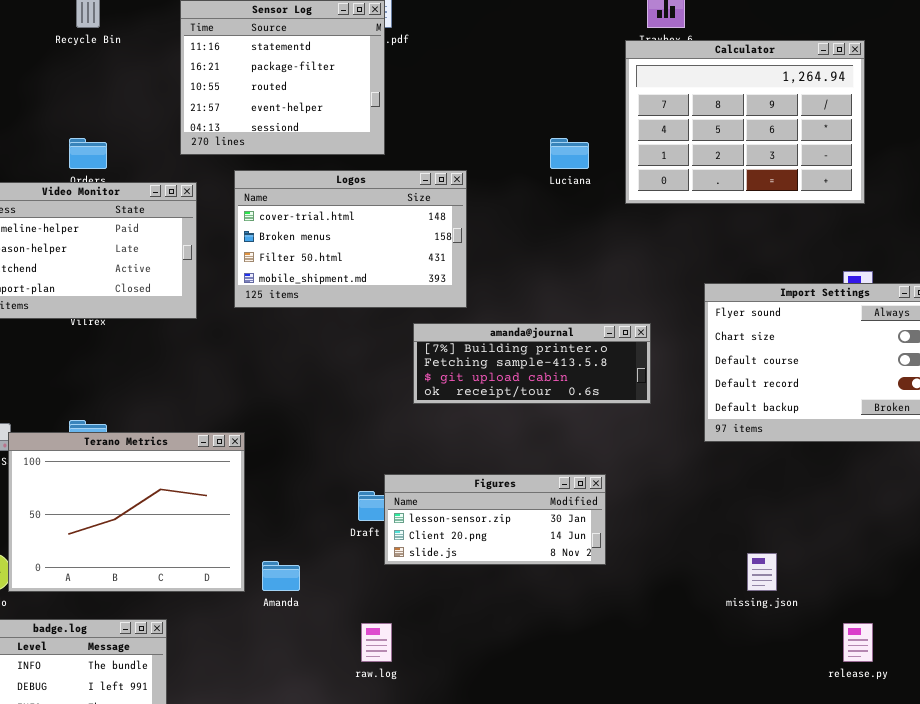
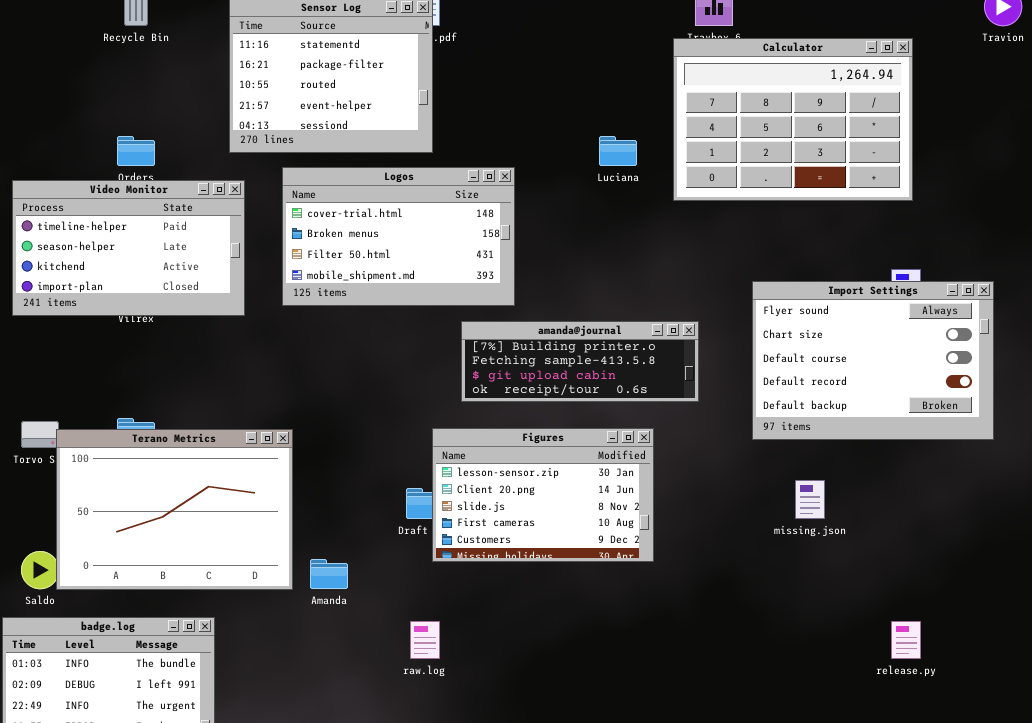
Figures: [384,474,606,565] -> [432,428,654,562], resized
missing.json: [747,553,777,591] -> [795,480,825,519], moved

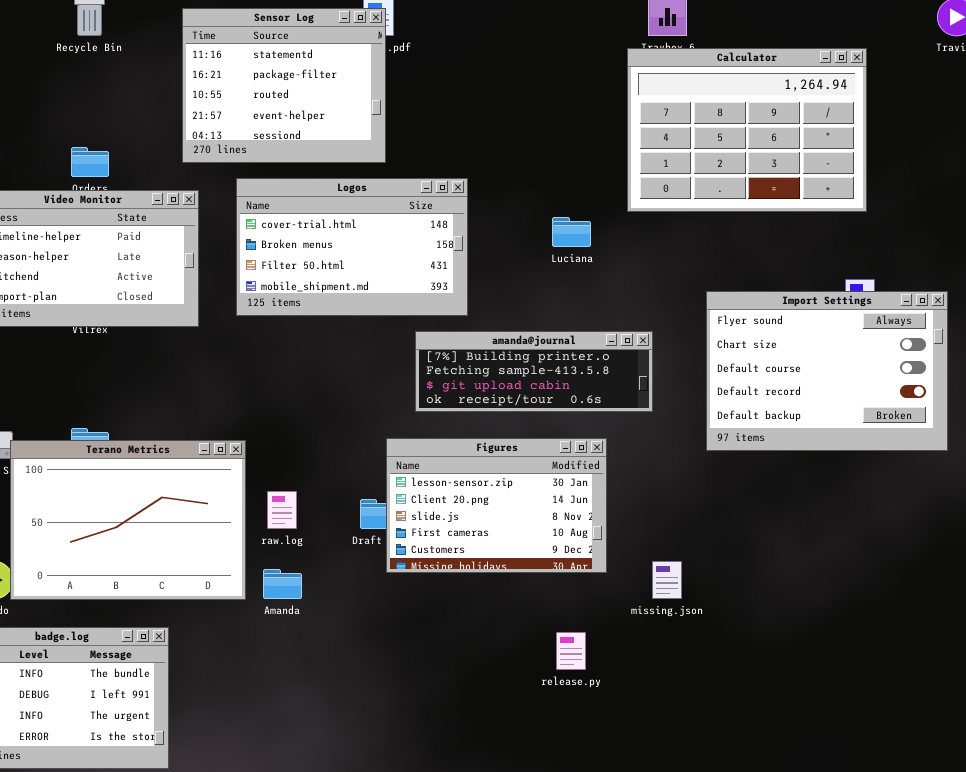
Luciana: [599,136,637,166] -> [552,217,591,247], moved
missing.json: [795,480,825,519] -> [652,561,682,599], moved
raw.log: [410,621,440,659] -> [267,491,297,529], moved
release.py: [891,621,921,659] -> [556,632,586,670], moved

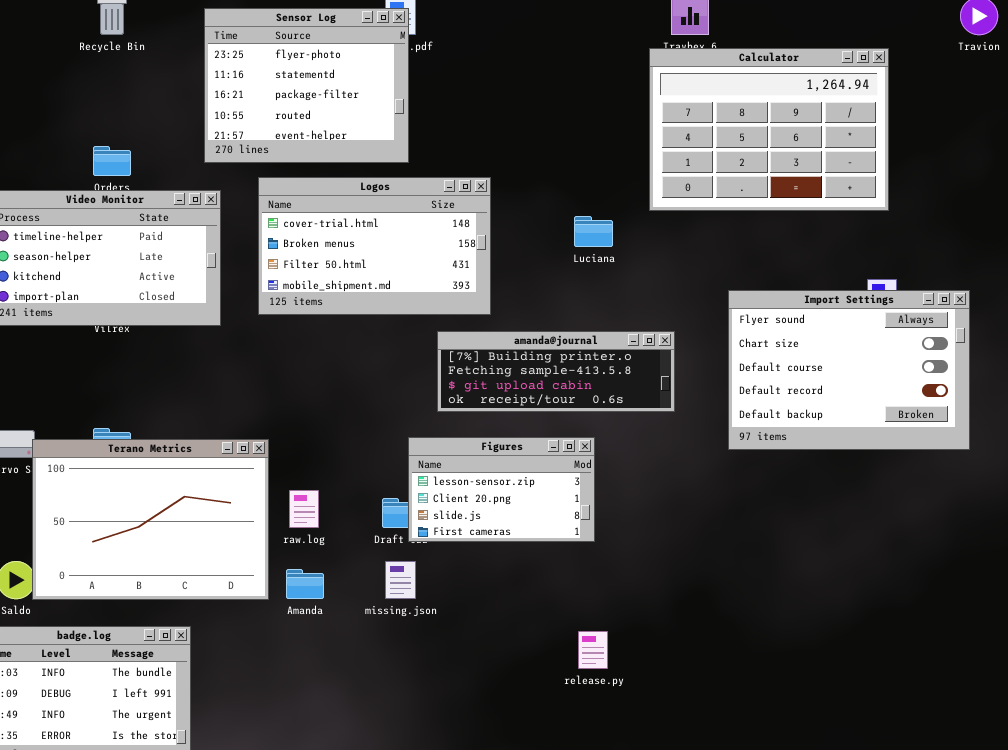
Sensor Log: [182,8,386,163] -> [204,8,409,163], scrolled up 1 row
Figures: [386,438,607,573] -> [408,437,595,542], resized
missing.json: [652,561,682,599] -> [385,561,416,599], moved

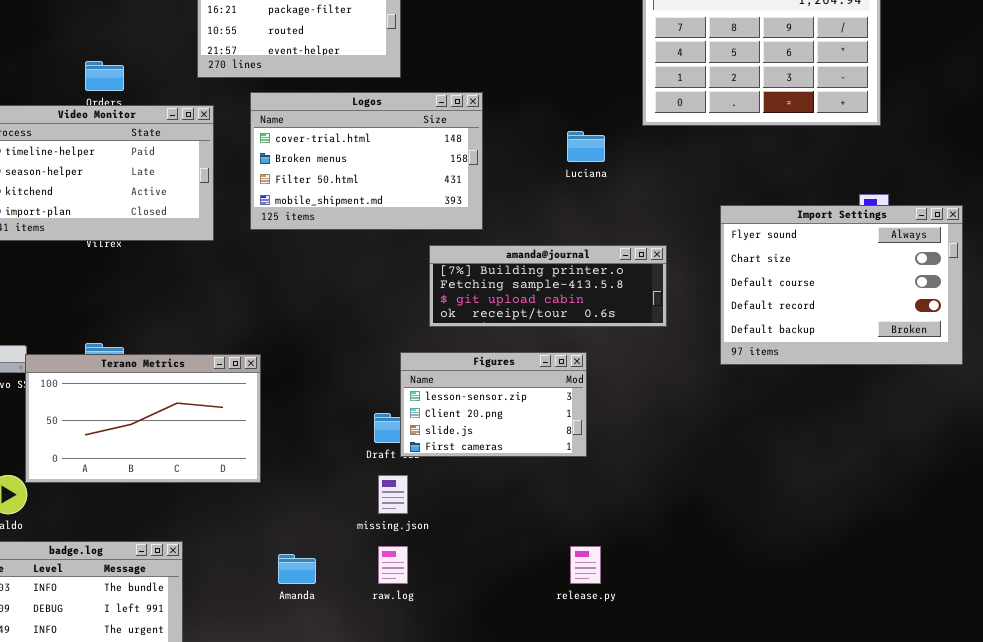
Terano Metrics: [32,439,269,600] -> [25,354,261,483], resized
raw.log: [289,490,319,528] -> [378,546,408,584], moved
Amanda: [286,569,324,599] -> [278,554,316,584], moved

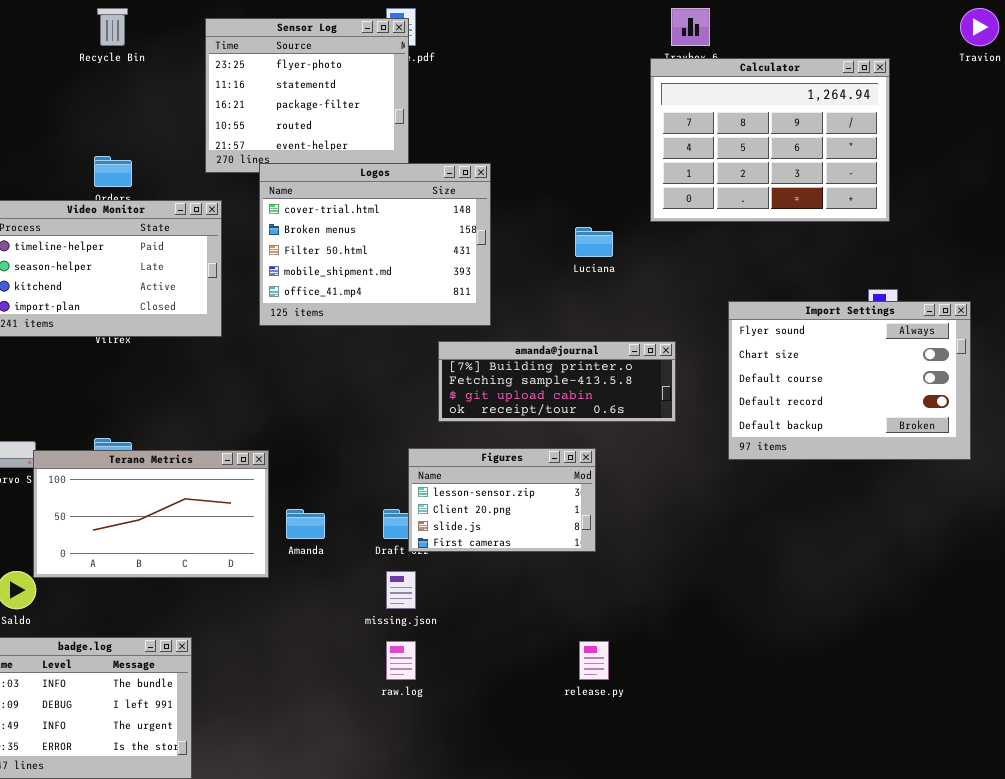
Logos: [250,92,483,230] -> [259,163,491,326], resized
Amanda: [278,554,316,584] -> [286,509,325,539], moved

